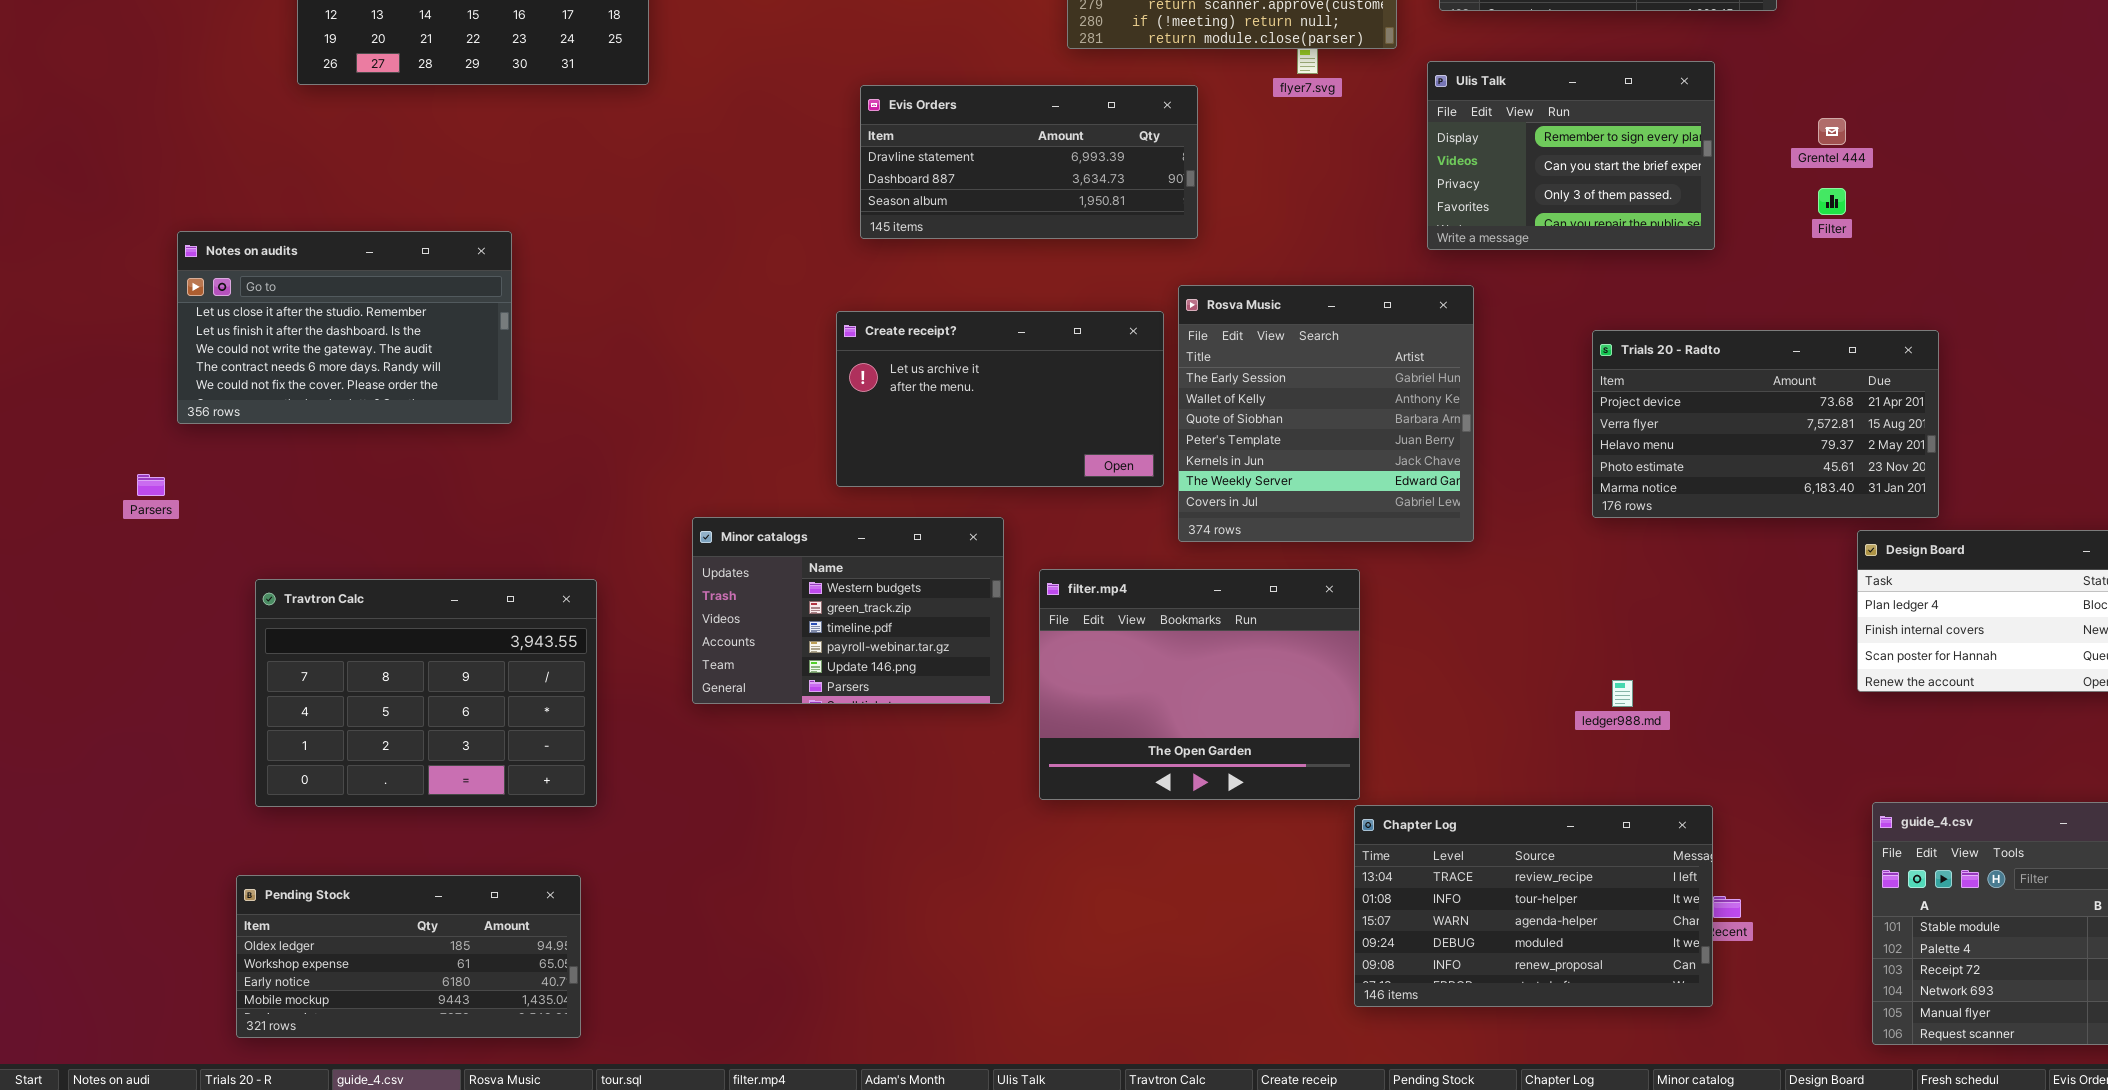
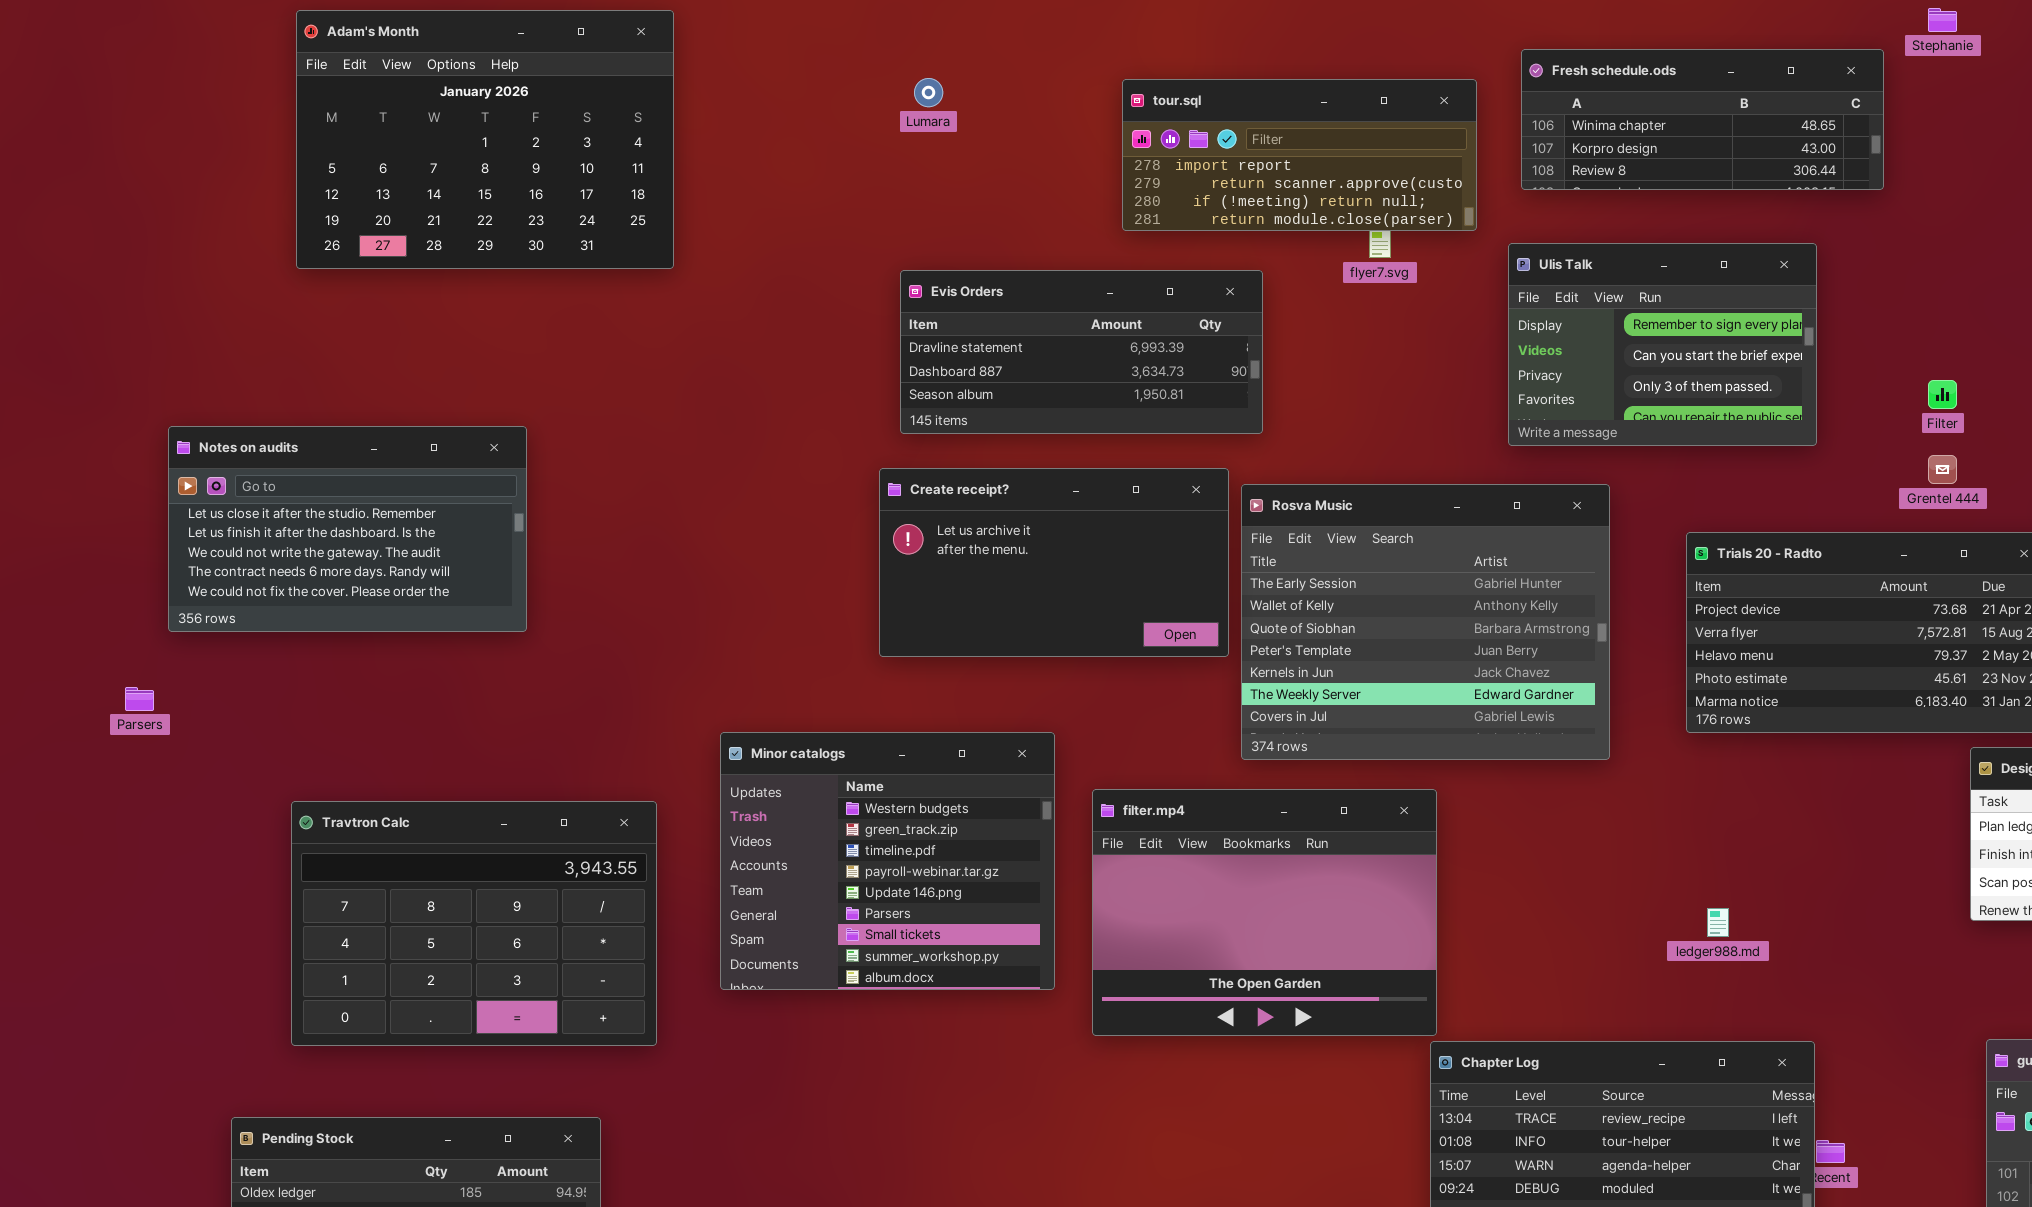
Grentel 444: [1818,118,1846,145] -> [1928,455,1957,484], moved
Rosva Music: [1178,285,1474,542] -> [1241,484,1610,760], resized
Create receipt?: [836,311,1164,487] -> [879,468,1229,657], moved
Minor catalogs: [692,517,1004,704] -> [720,732,1055,990], resized
Travtron Calc: [255,579,597,807] -> [291,801,657,1046], moved

